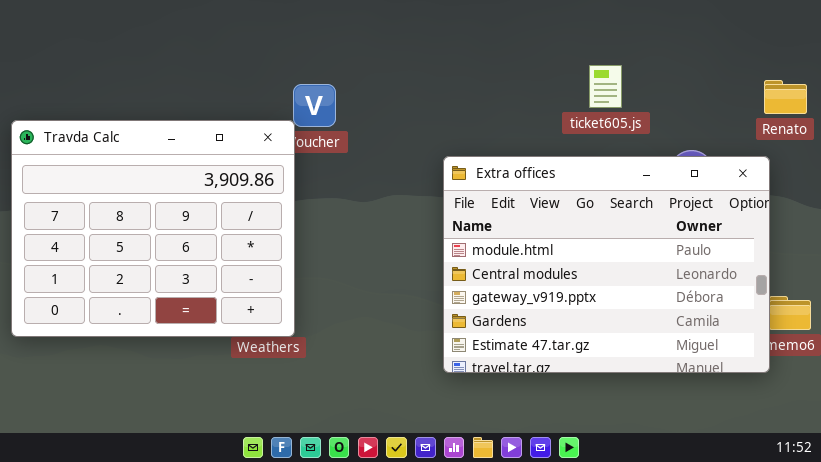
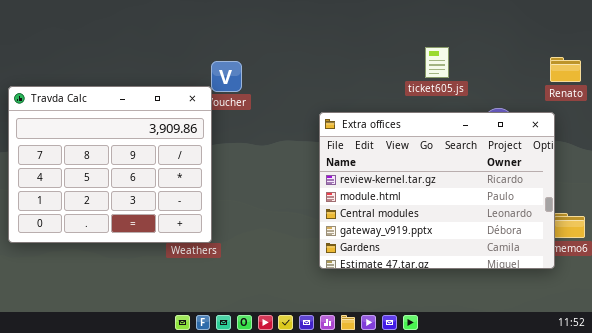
Extra offices: [443,156,770,373] -> [319,112,555,269], scrolled up 1 row

